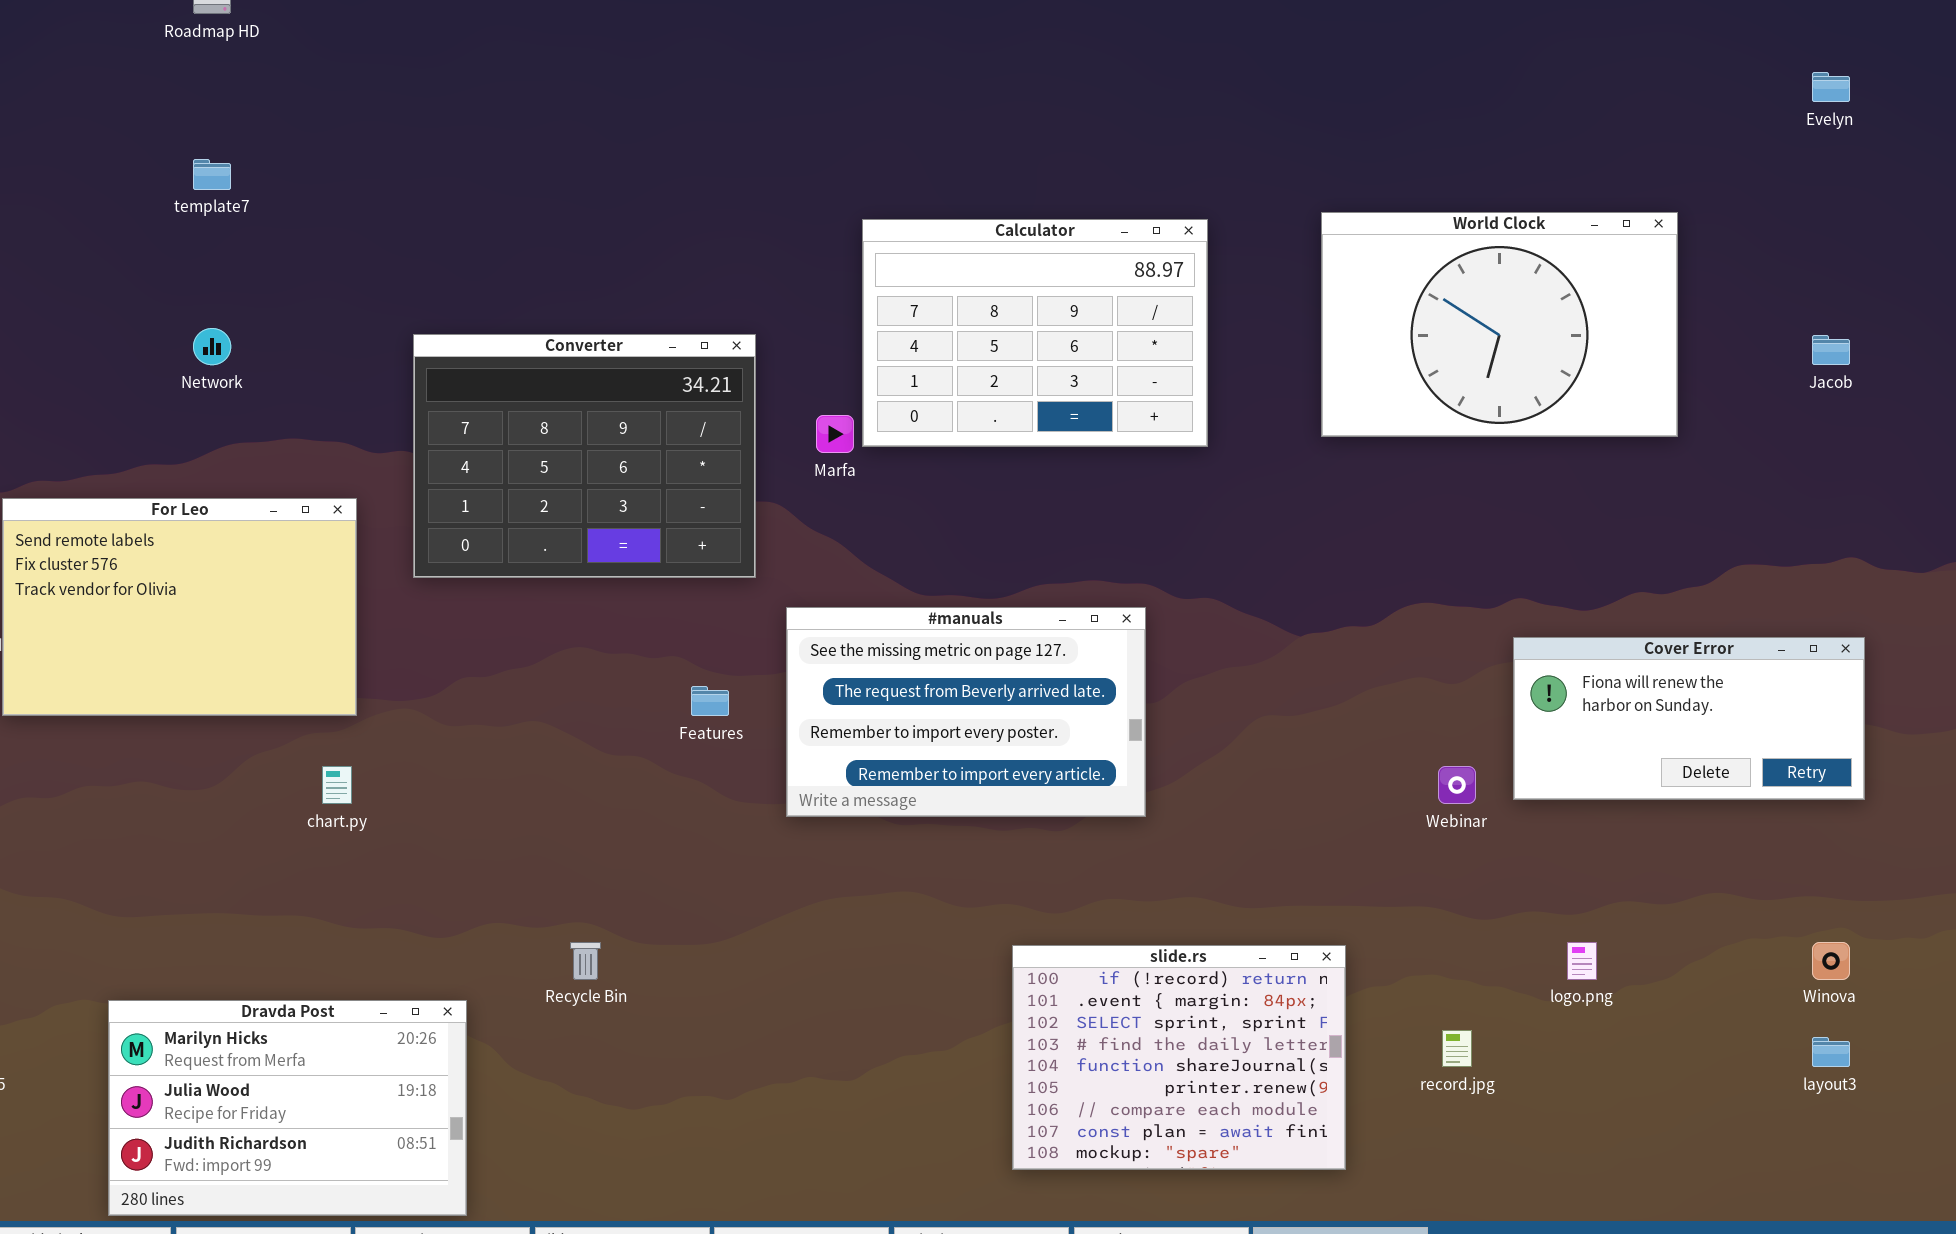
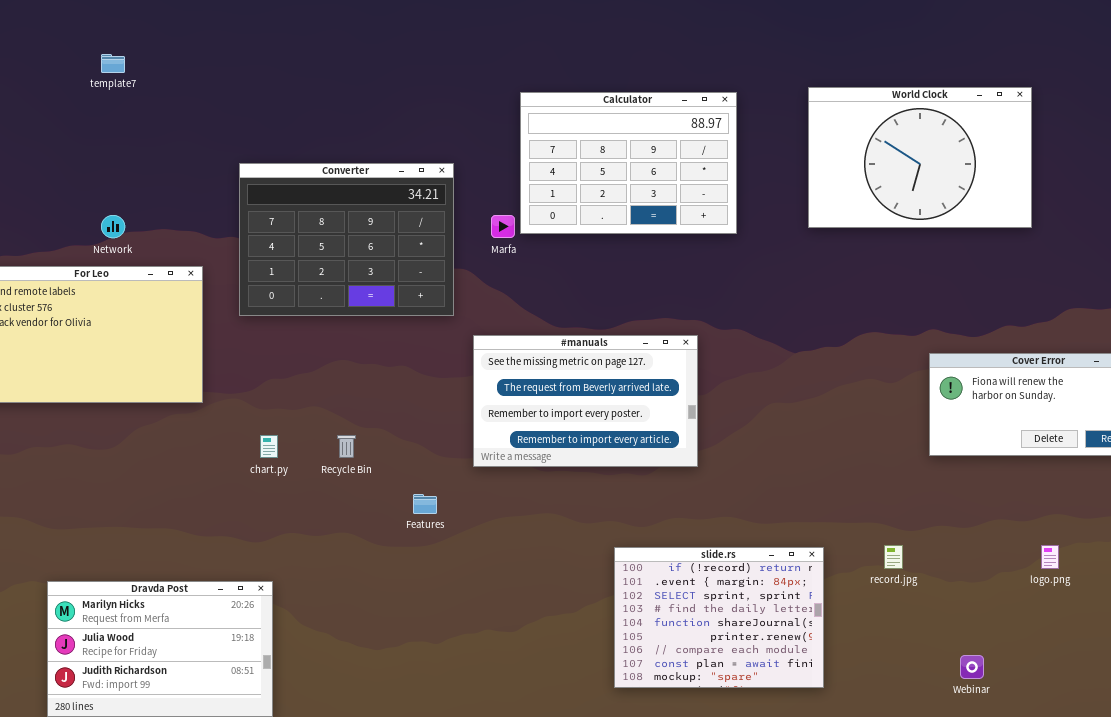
Network: [193,328,231,365] -> [101,215,125,238], moved
Features: [691,686,729,716] -> [413,494,437,514], moved
chart.py: [322,766,352,804] -> [260,435,278,458], moved
Webinar: [1438,766,1476,804] -> [960,655,984,679], moved
Recycle Bin: [570,942,601,980] -> [337,435,356,458], moved
logo.png: [1567,942,1597,980] -> [1041,545,1059,569], moved
record.jpg: [1442,1030,1472,1067] -> [884,545,903,569], moved

